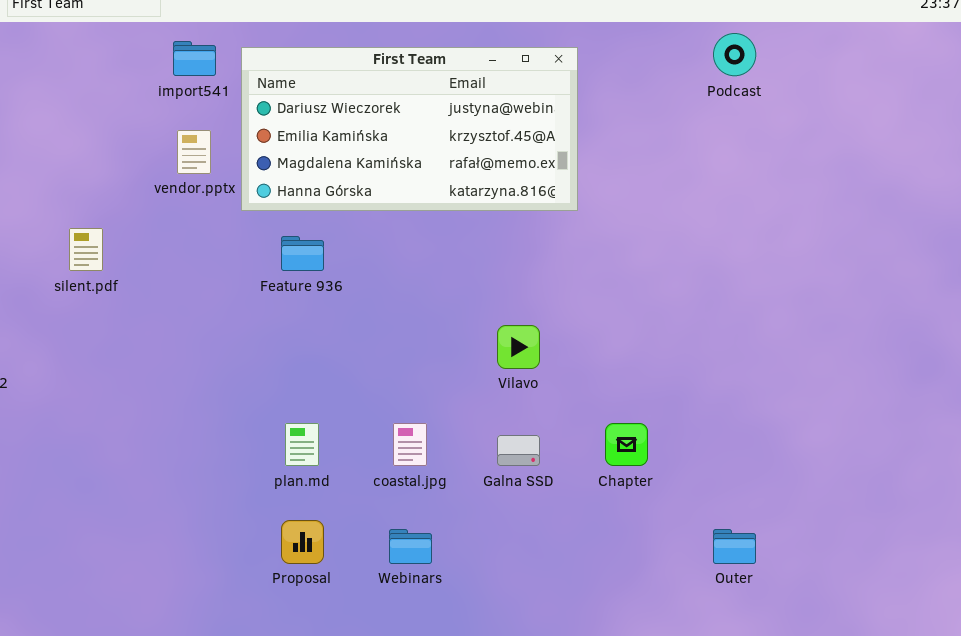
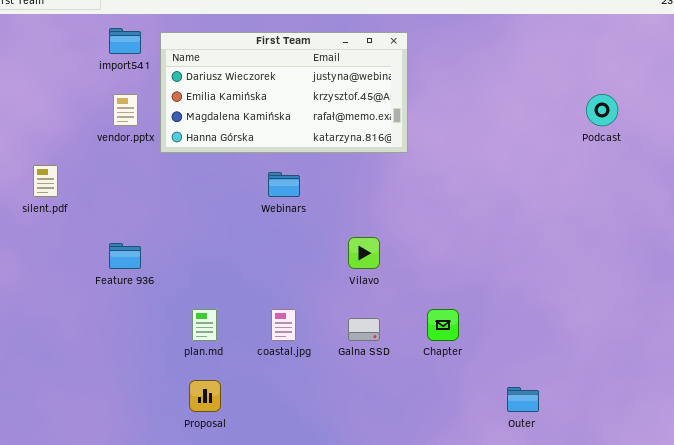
Podcast: [713,33,756,76] -> [586,94,618,126], moved
Feature 936: [281,236,324,271] -> [109,243,141,269], moved
Webinars: [389,529,432,564] -> [268,172,300,197], moved

